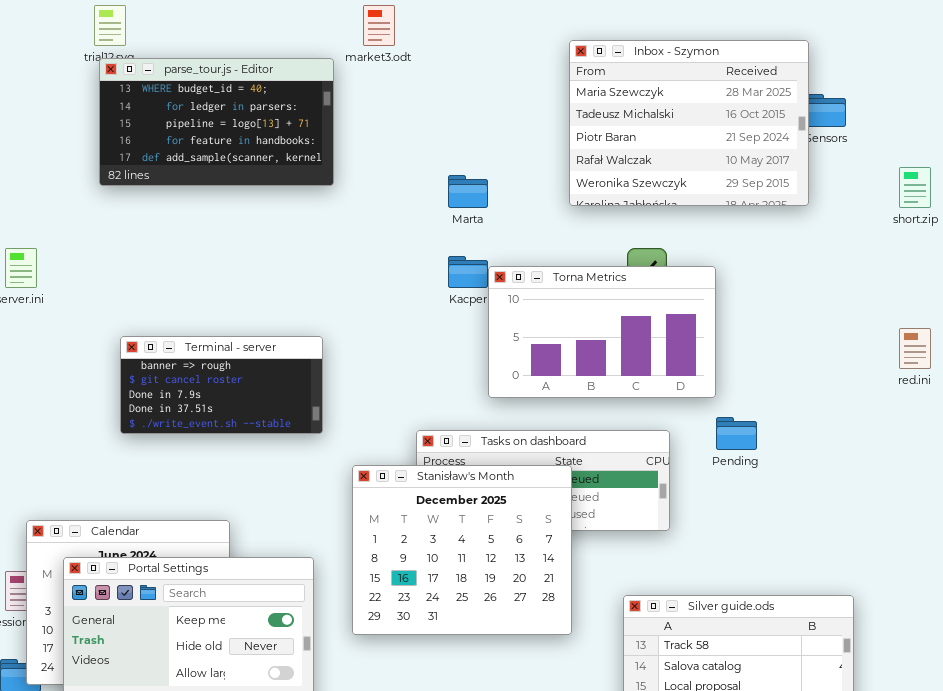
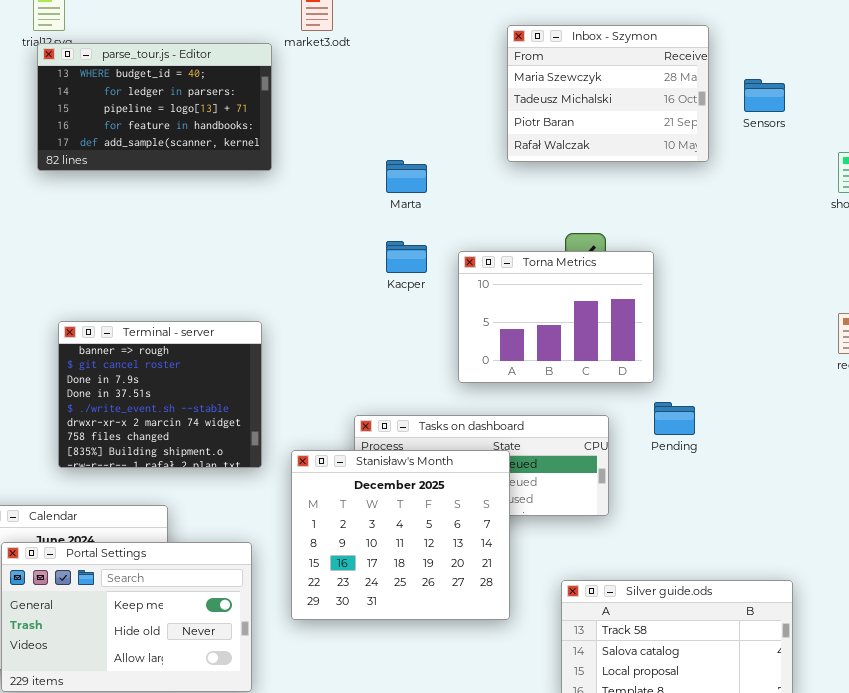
Inbox - Szymon: [569,40,809,206] -> [507,25,709,162], resized
Torna Metrics: [488,266,716,398] -> [458,251,654,383], resized
Terminal - server: [120,336,323,434] -> [58,321,262,468], resized

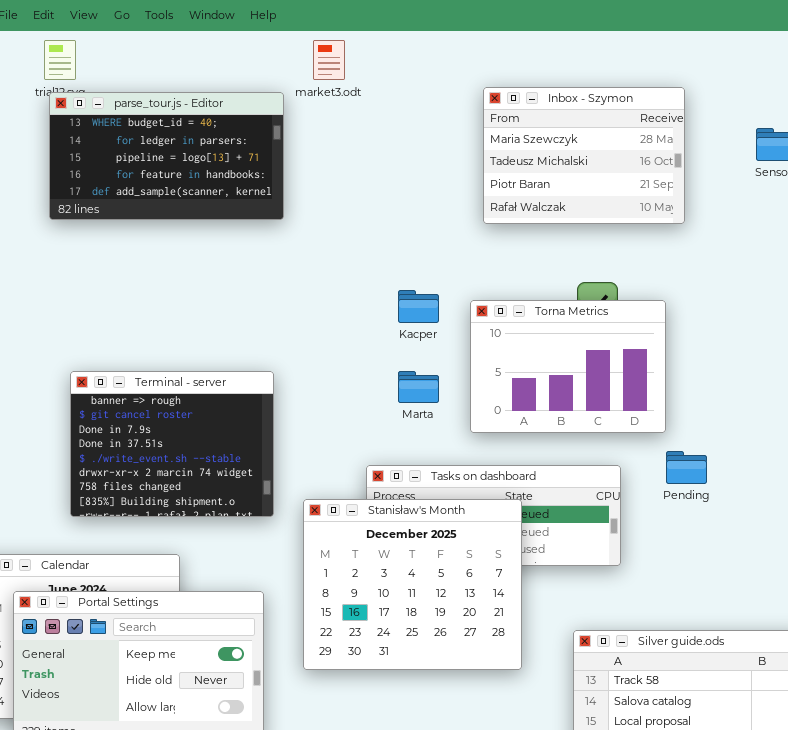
Inbox - Szymon: [507,25,709,162] -> [483,87,685,224], moved
Marta: [386,160,427,193] -> [398,371,439,403], moved

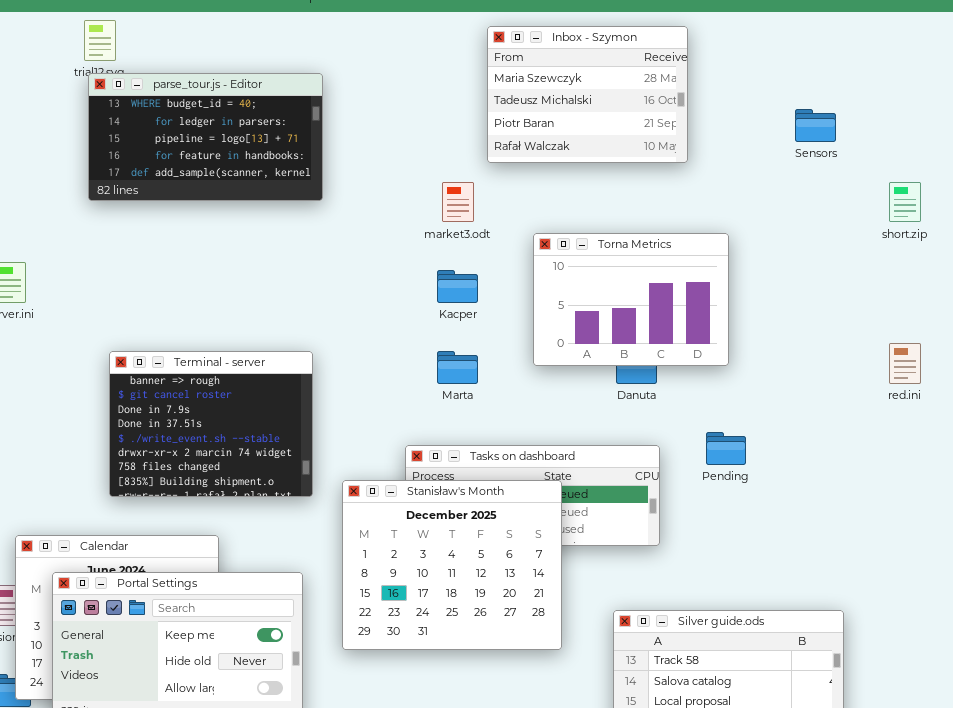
market3.odt: [313,40,345,80] -> [442,182,474,222], moved
Inbox - Szymon: [483,87,685,224] -> [487,26,688,163], moved
Torna Metrics: [470,300,666,433] -> [533,233,729,366], moved

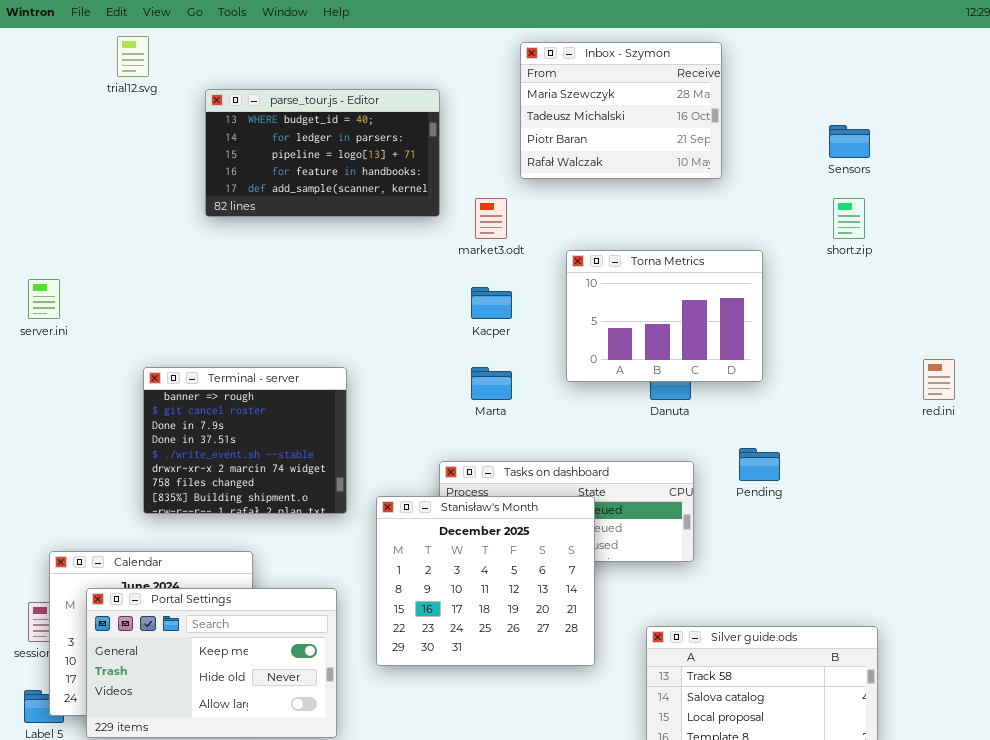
parse_tour.js - Editor: [88,73,323,201] -> [205,89,440,217], moved
short.zip: [889,182,921,222] -> [833,198,865,239], moved

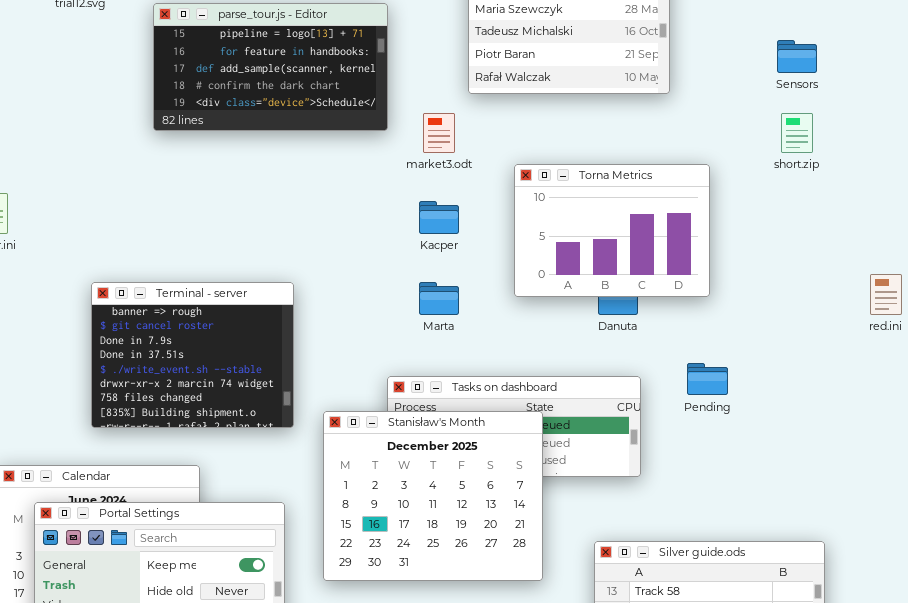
parse_tour.js - Editor: [205,89,440,217] -> [153,3,388,131], scrolled down 2 rows

